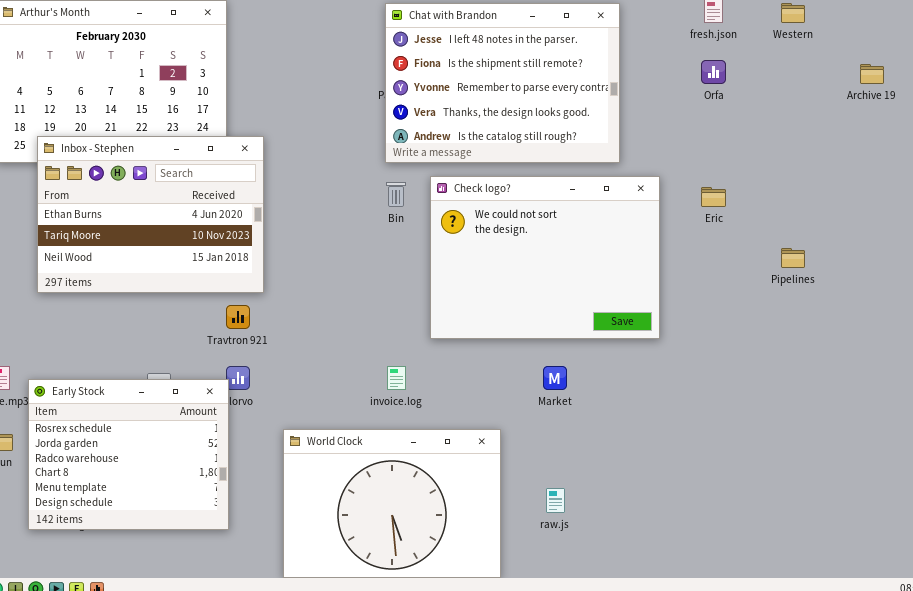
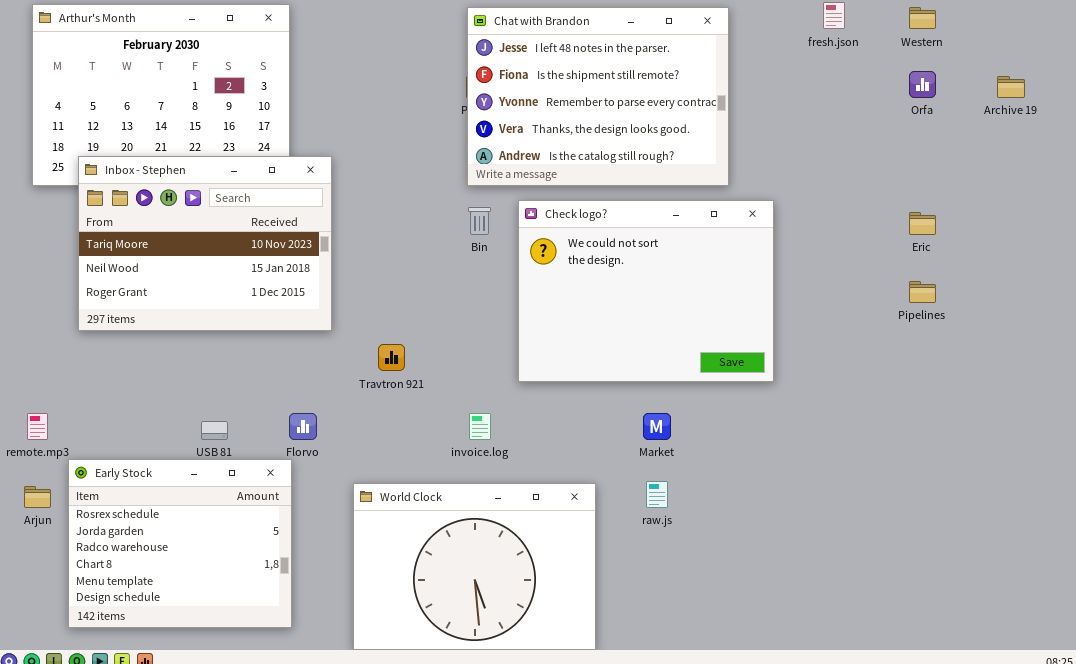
Orfa: [701,60,726,84] -> [909,71,936,98], moved
Inbox - Stephen: [37,136,264,293] -> [78,156,332,331], scrolled down 1 row
Eric: [701,187,726,207] -> [909,212,936,235], moved
Travtron 921: [226,305,250,329] -> [378,344,405,371], moved
Early Stock: [28,379,229,530] -> [68,459,292,628], moved
raw.js: [546,488,565,513] -> [646,481,668,508], moved

